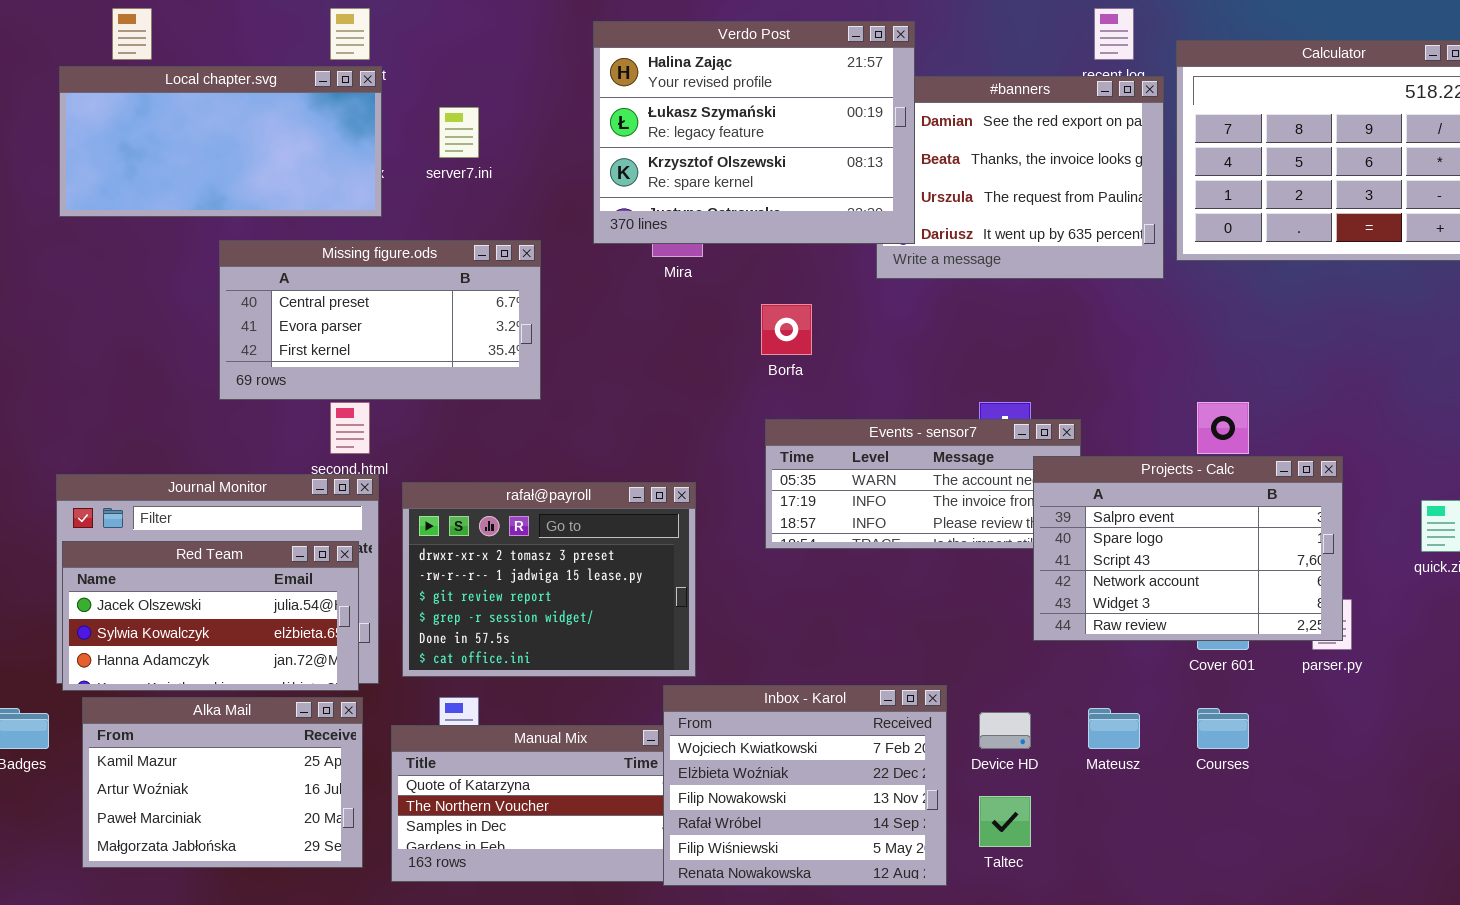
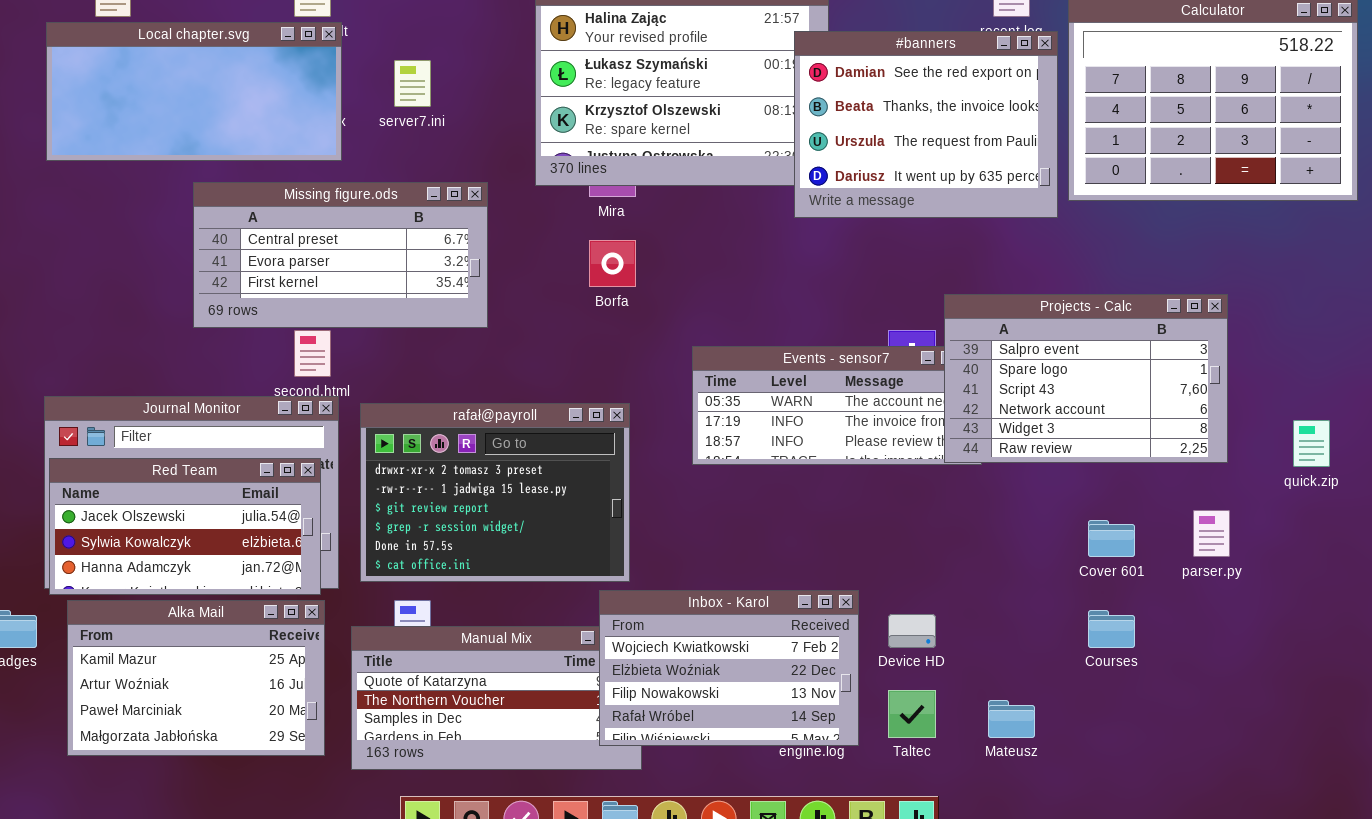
#banners: [876,76,1164,279] -> [794,31,1058,218], raised
Borfa: [761,304,812,355] -> [589,240,636,287], moved
Projects - Calc: [1033,456,1343,641] -> [944,294,1228,463], moved
Inbox - Karol: [663,685,947,886] -> [599,590,859,746], resized
Mateusz: [1088,708,1140,749] -> [988,700,1035,738], moved

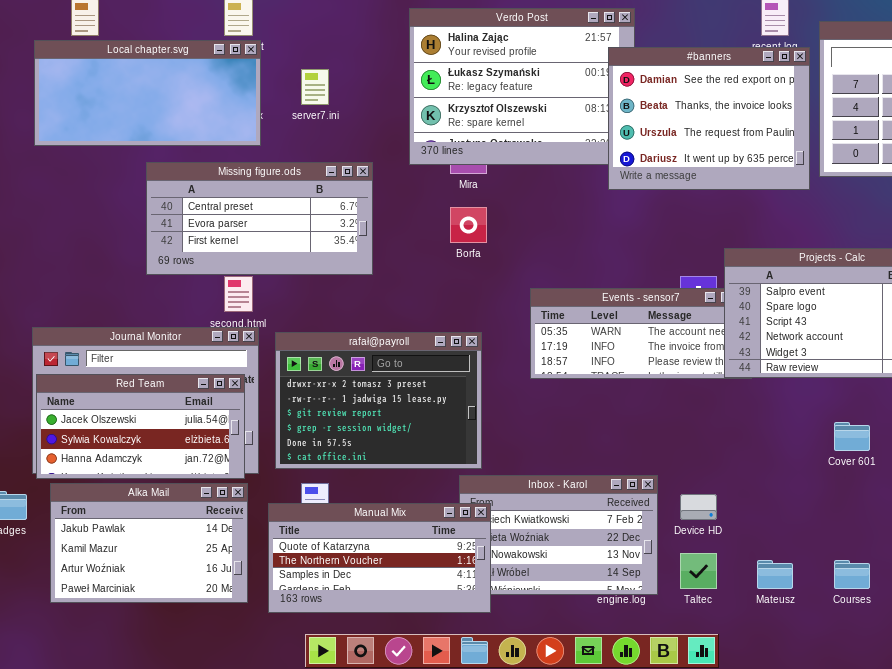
Alka Mail: [67,600,325,756] -> [50,483,248,603], scrolled up 1 row
Courses: [1088,610,1135,648] -> [834,560,870,589], moved
Manual Mix: [351,626,642,770] -> [268,503,491,613], raised

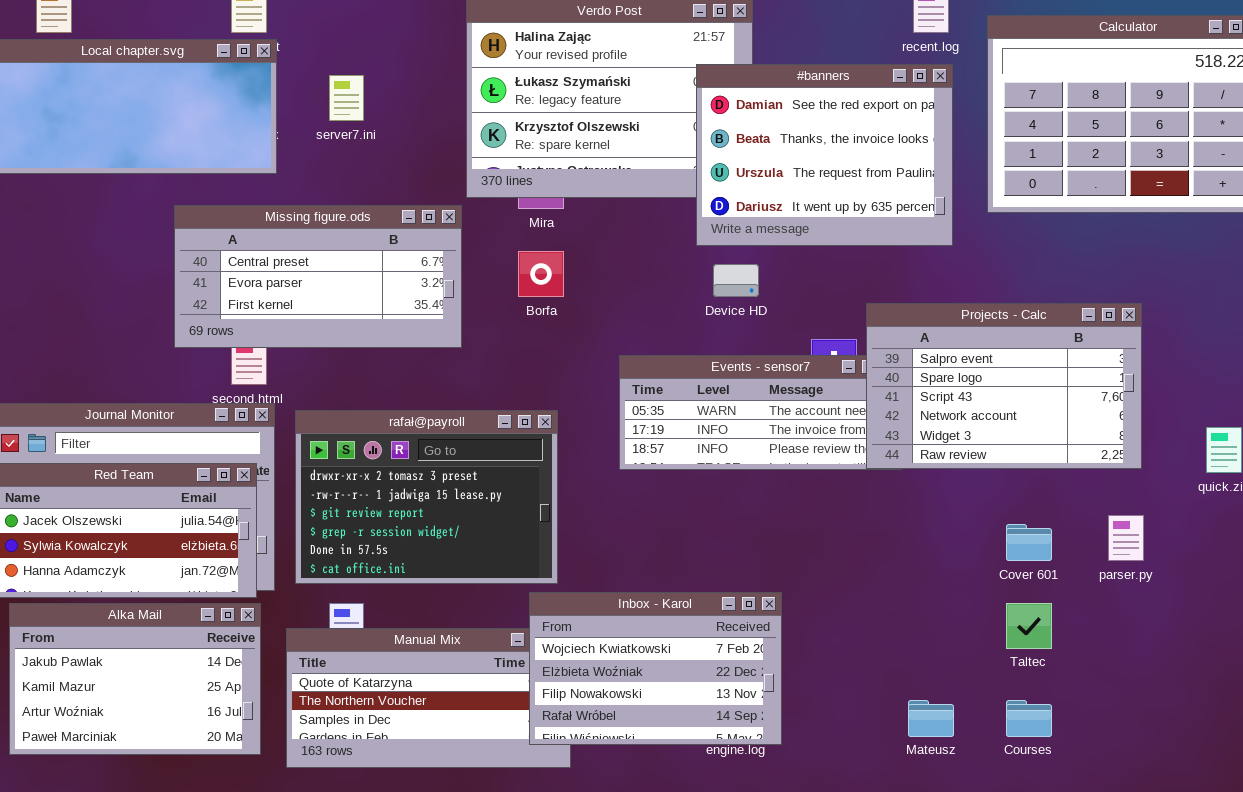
#banners: [608,47,810,190] -> [696,64,953,246], moved
Missing figure.ods: [146,162,373,275] -> [174,205,462,348], moved
Inbox - Karol: [459,475,658,595] -> [529,592,782,745], raised
Device HD: [680,494,717,520] -> [713,264,759,297], moved
Taltec: [680,553,717,589] -> [1006,603,1052,649], moved

